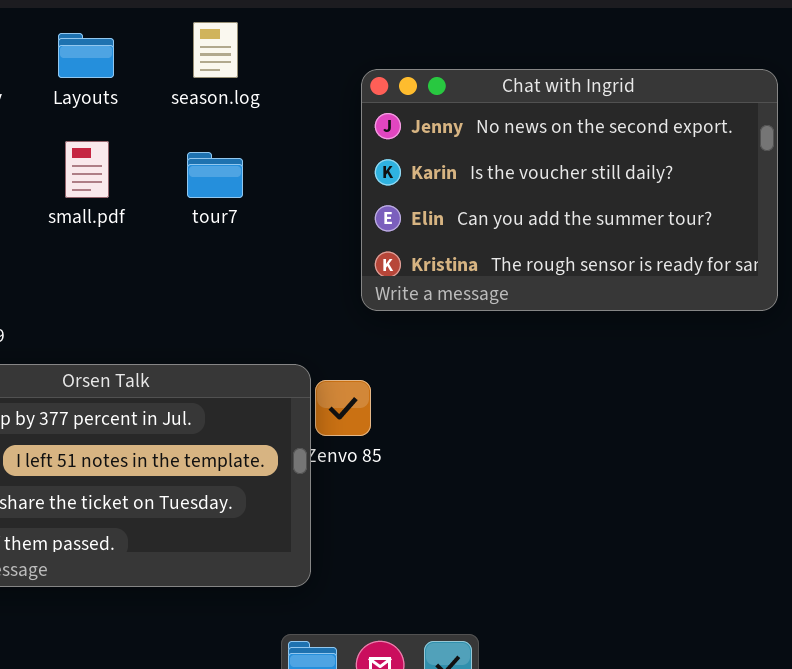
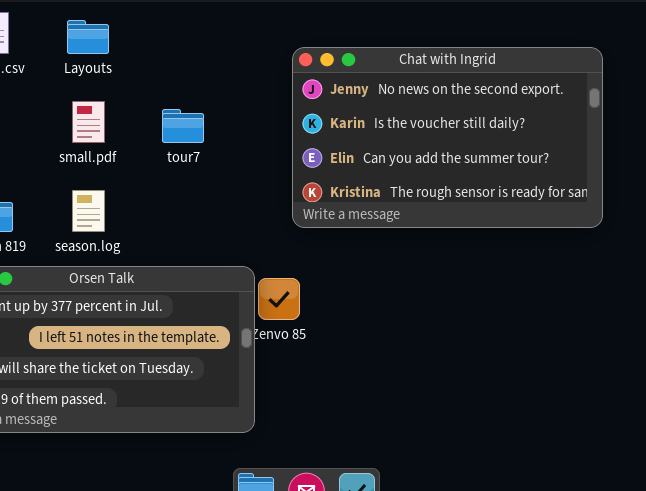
season.log: [193,22,238,78] -> [72,190,105,232], moved

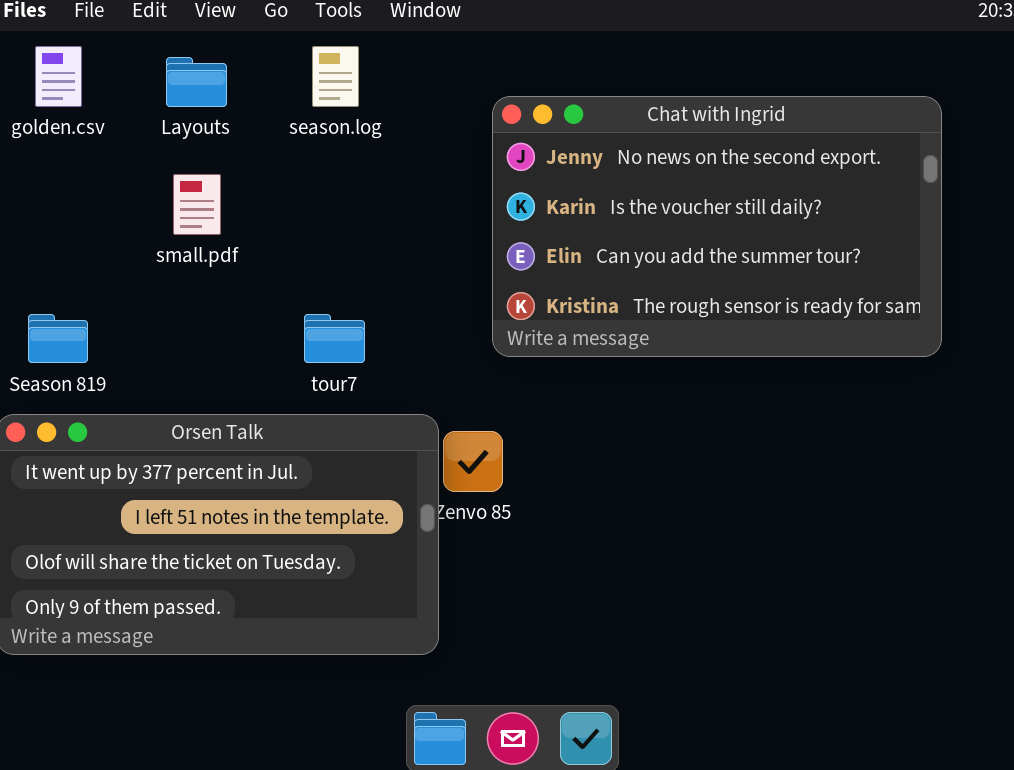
tour7: [162,109,204,143] -> [304,314,365,363], moved
season.log: [72,190,105,232] -> [312,46,359,107], moved

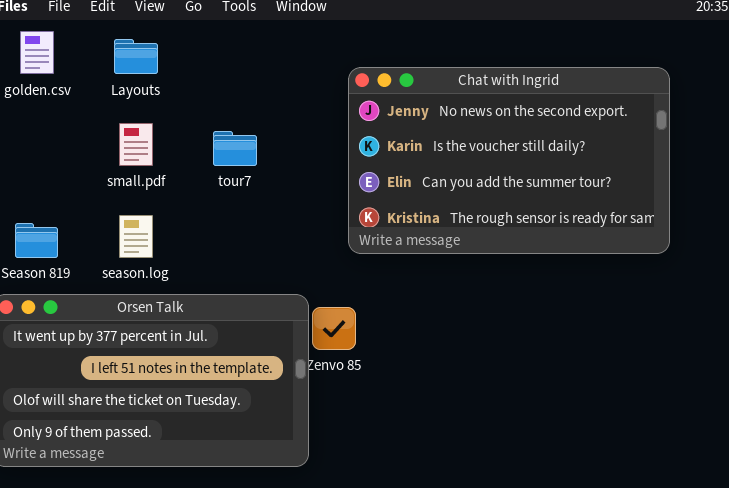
season.log: [312,46,359,107] -> [119,215,153,258], moved
tour7: [304,314,365,363] -> [213,131,257,166], moved

